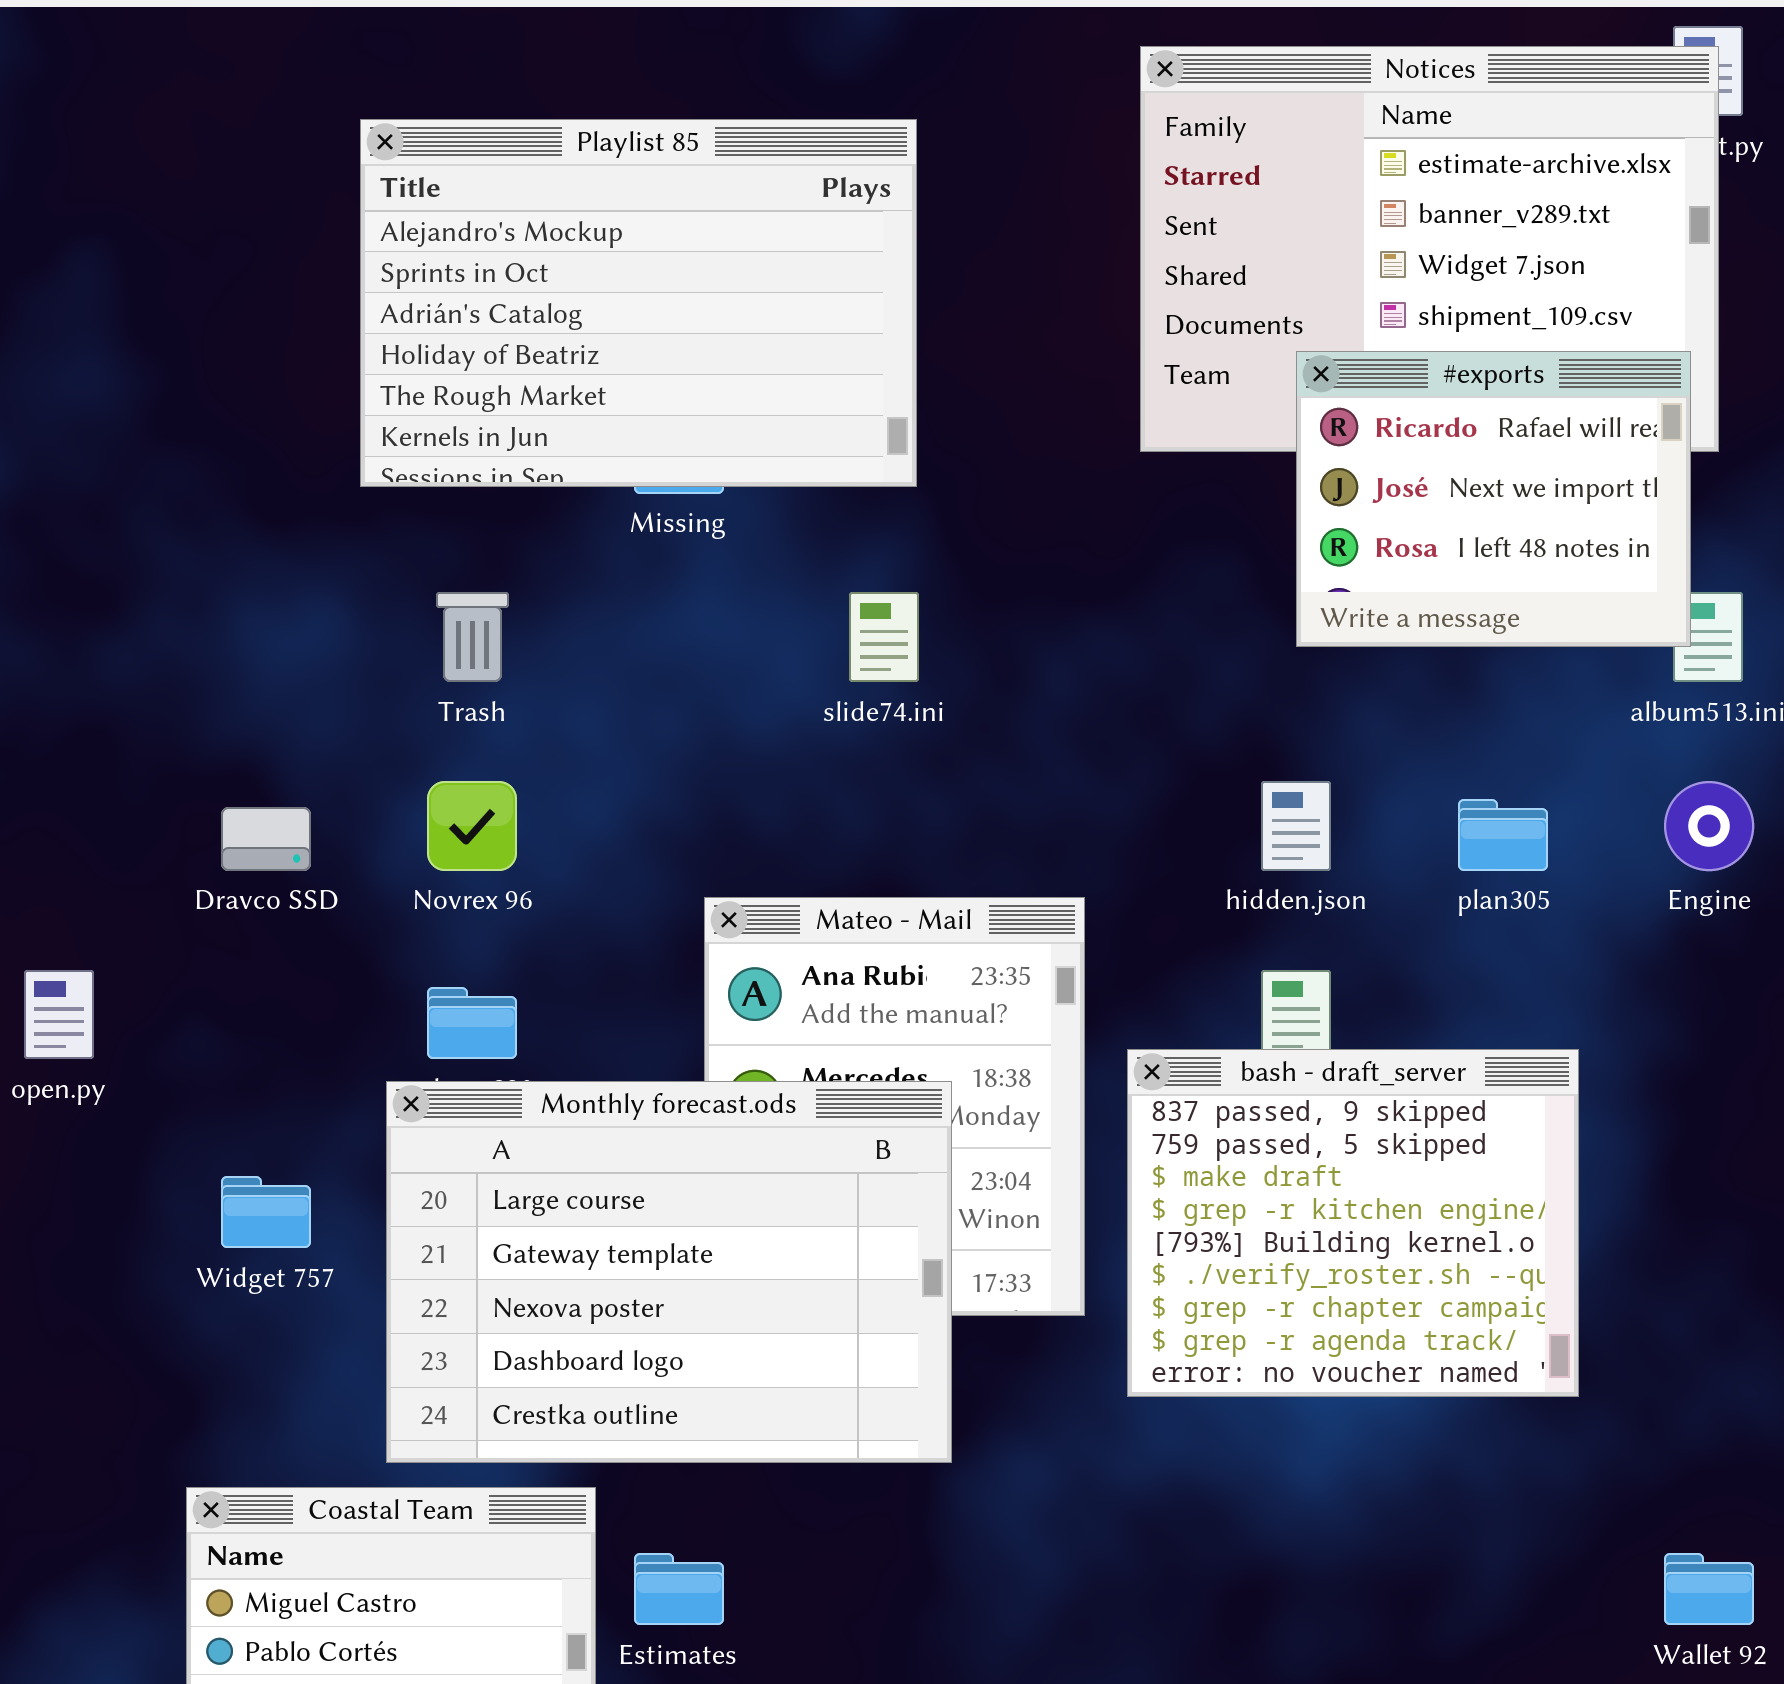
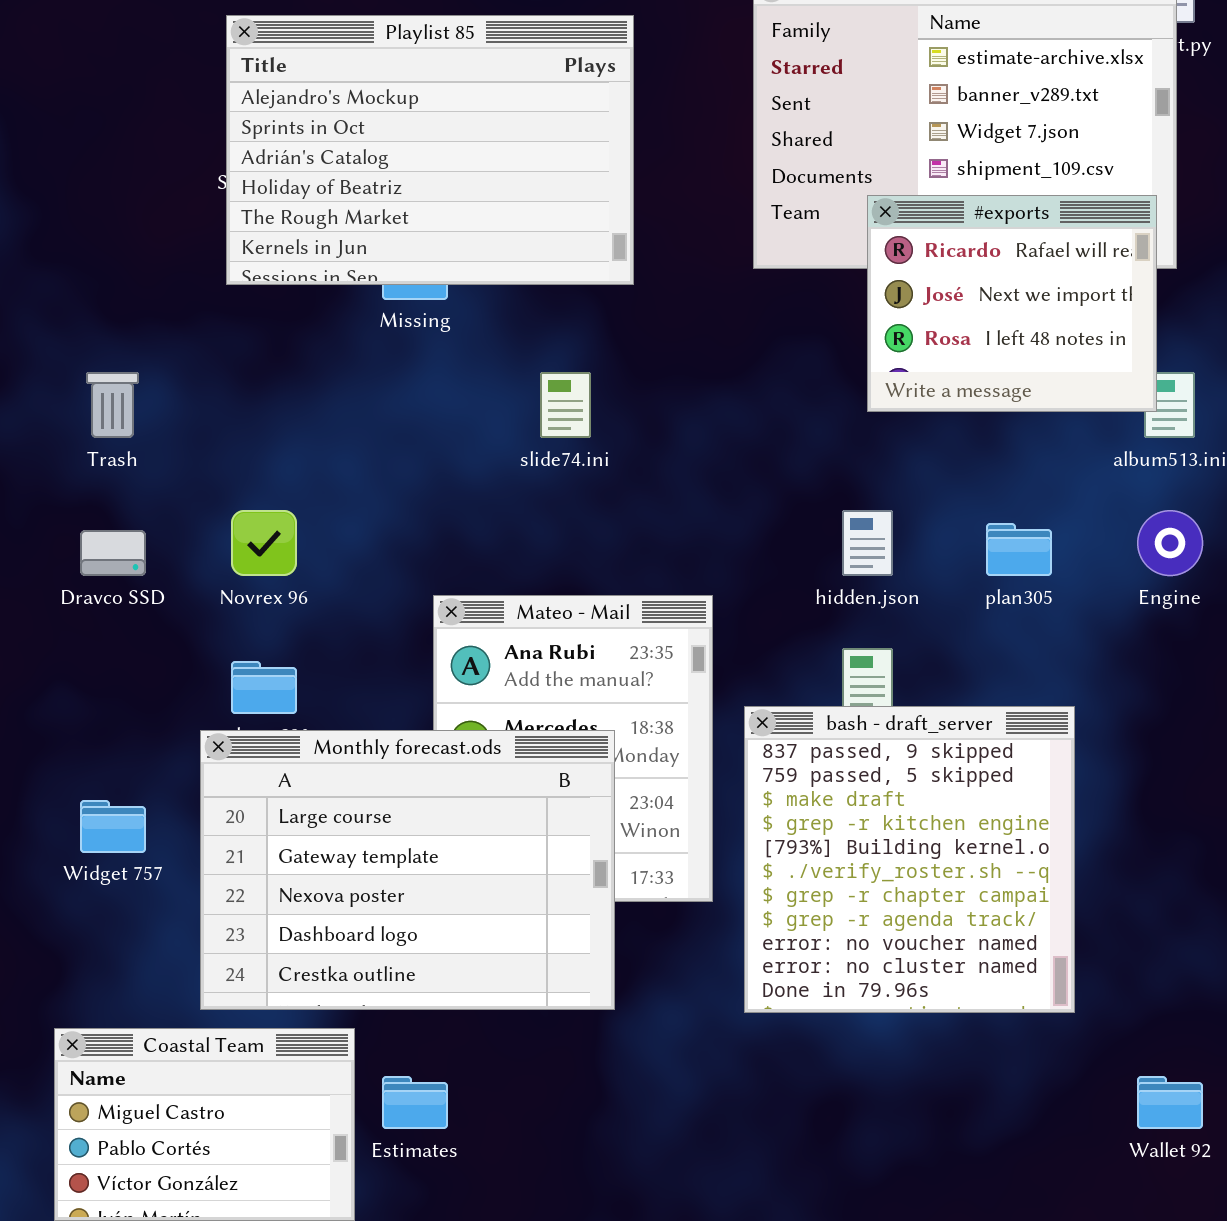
Playlist 85: [360,119,917,487] -> [226,15,634,285], moved
Trash: [436,592,509,682] -> [86,372,139,438], moved
bash - draft_server: [1127,1049,1579,1397] -> [744,706,1075,1013], resized

